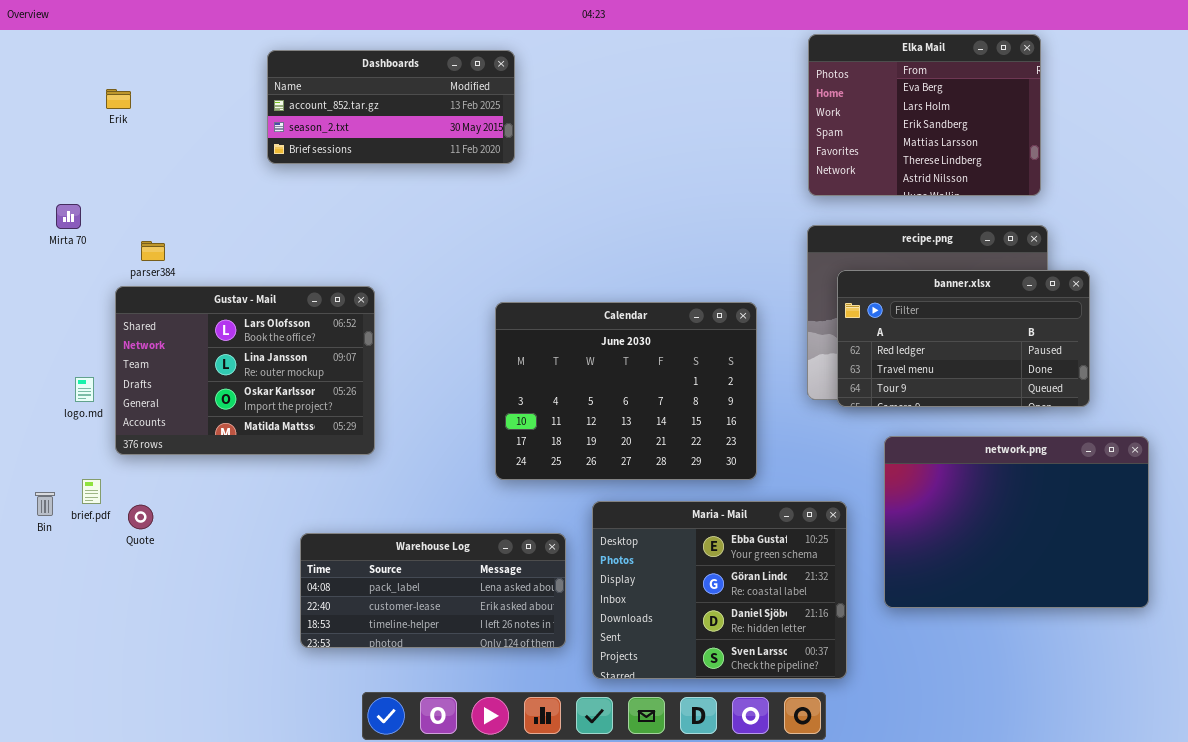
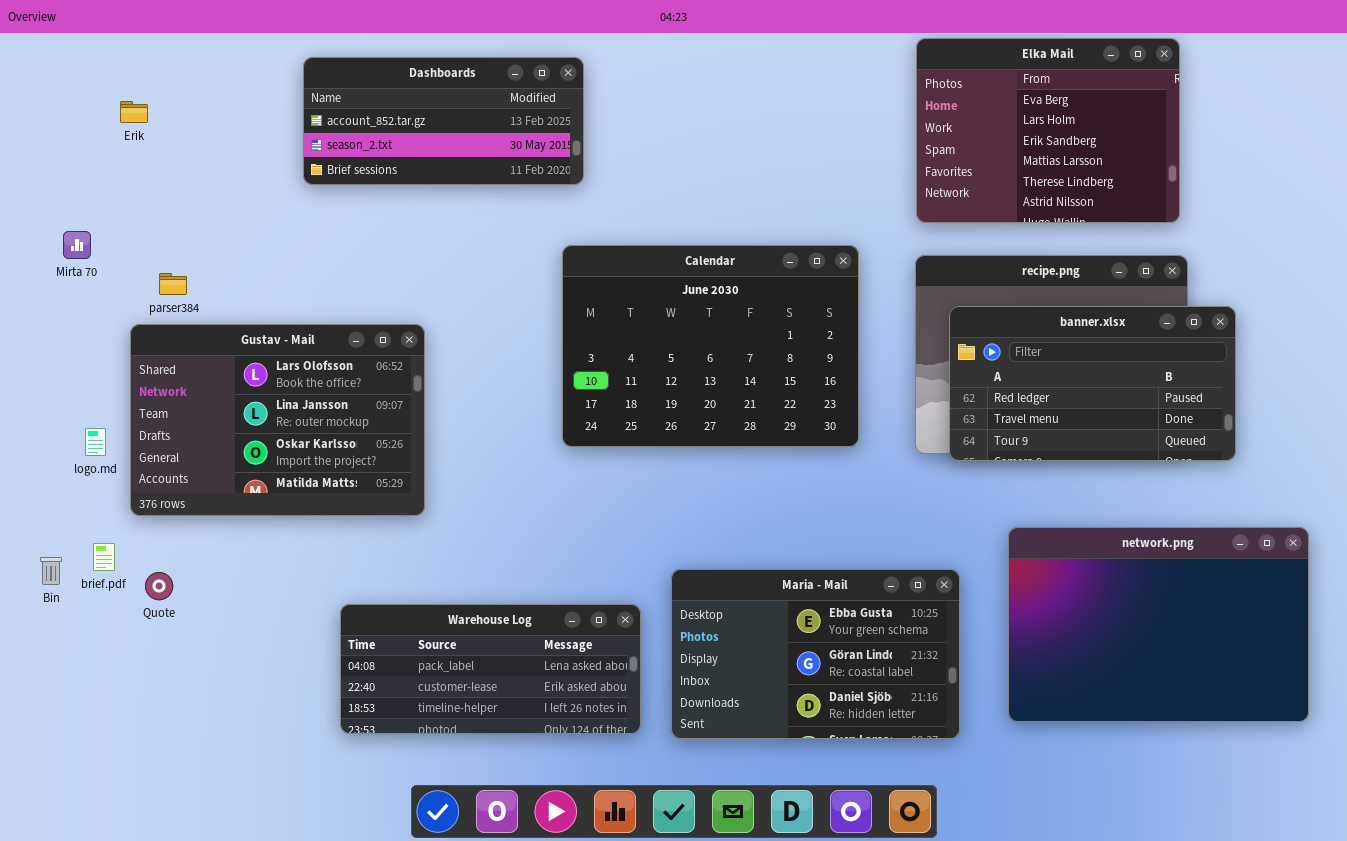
Calendar: [495,302,757,480] -> [562,245,859,447], moved
network.png: [884,436,1149,608] -> [1008,527,1309,722], moved
Maria - Mail: [592,501,847,679] -> [671,569,960,739], resized

